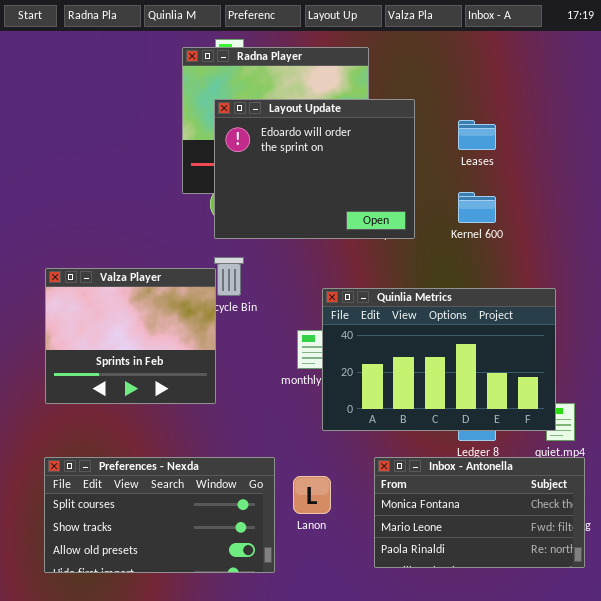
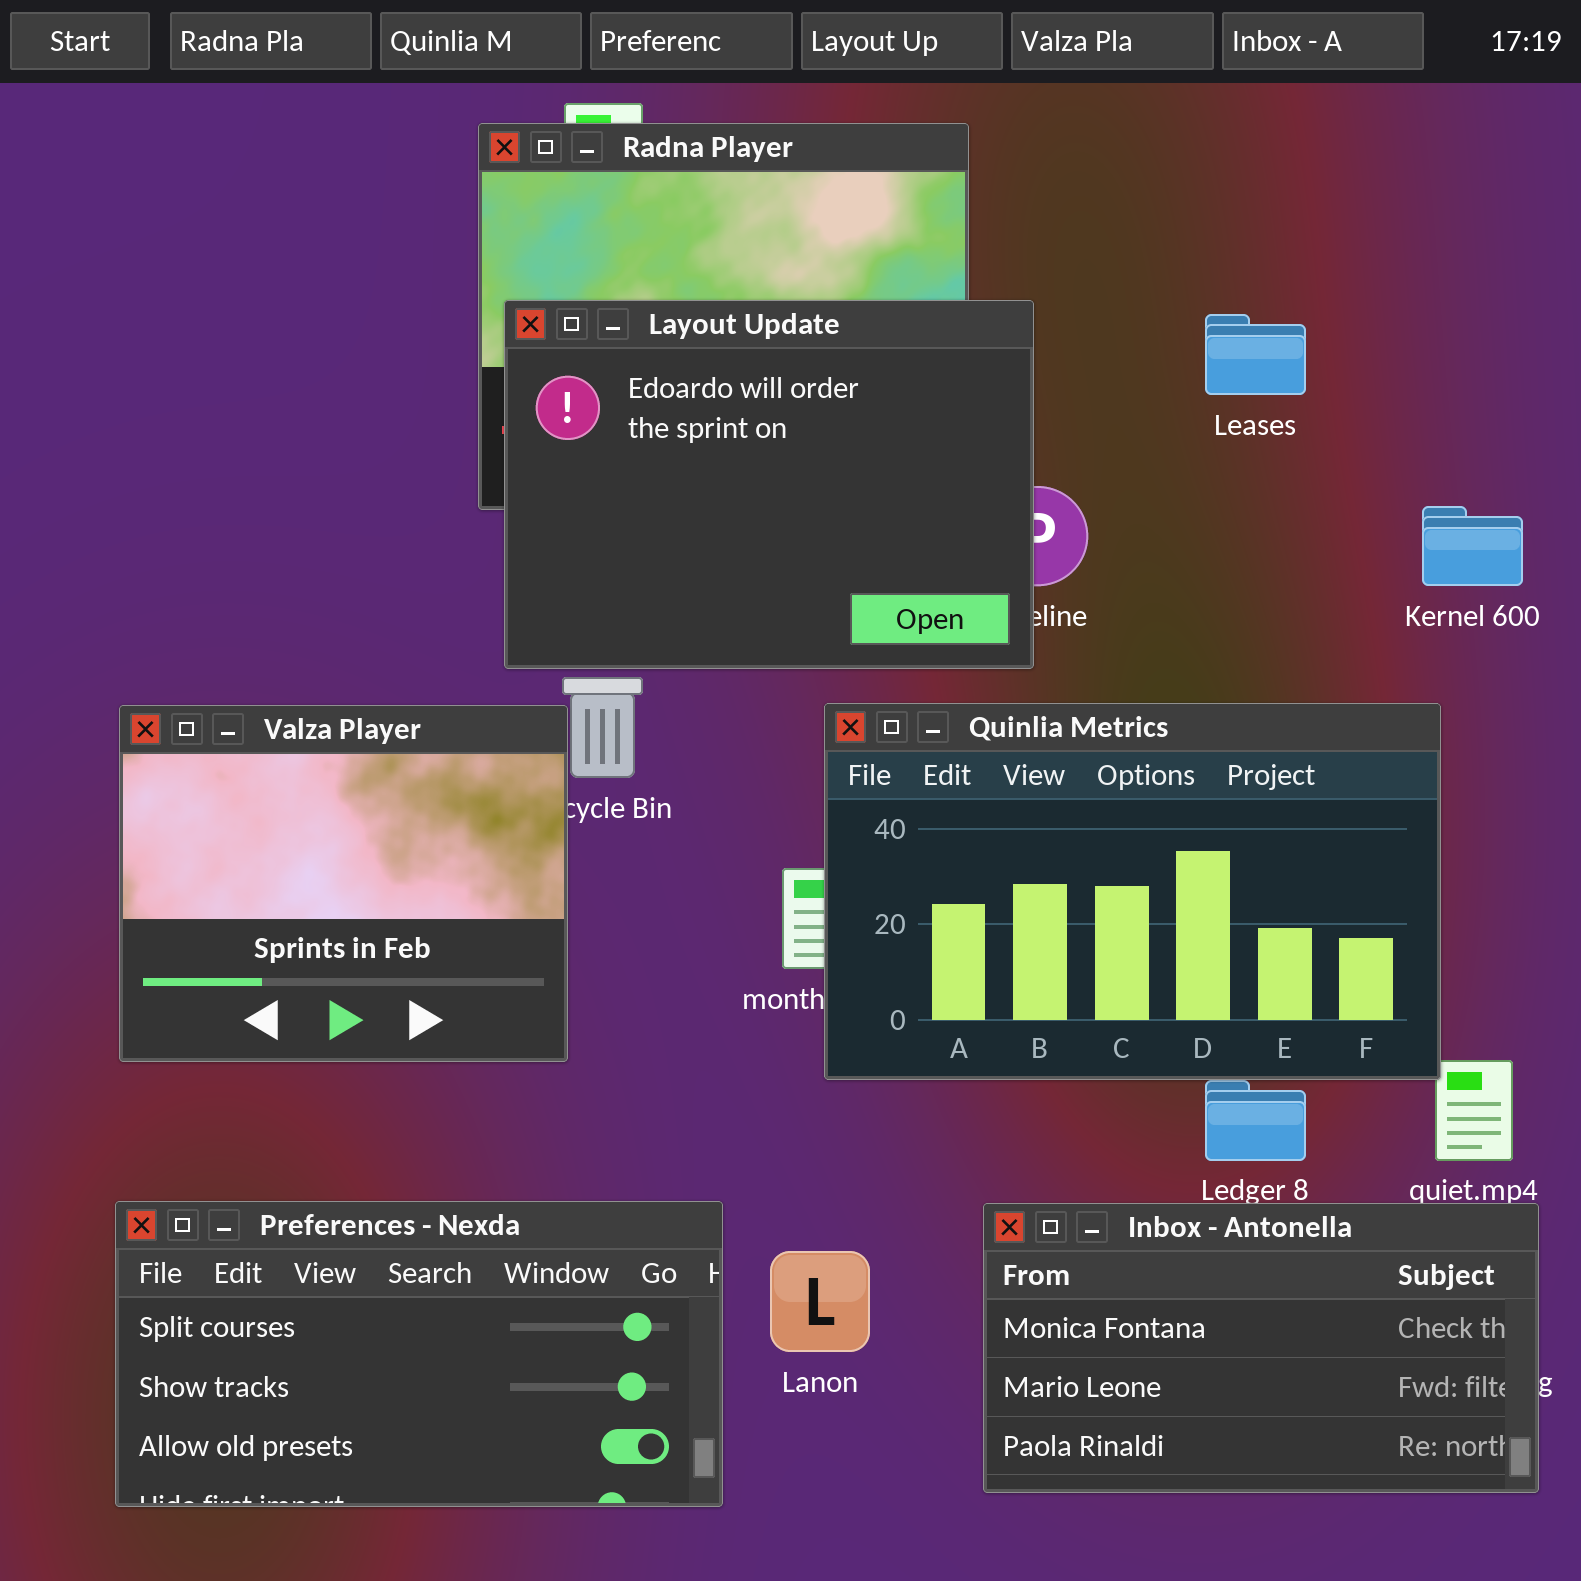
Layout Update: [214,99,415,239] -> [504,300,1034,669], moved
Kernel 600: [458,192,496,223] -> [1422,506,1523,586], moved
Quinlia Metrics: [322,288,556,431] -> [824,703,1441,1080], moved

